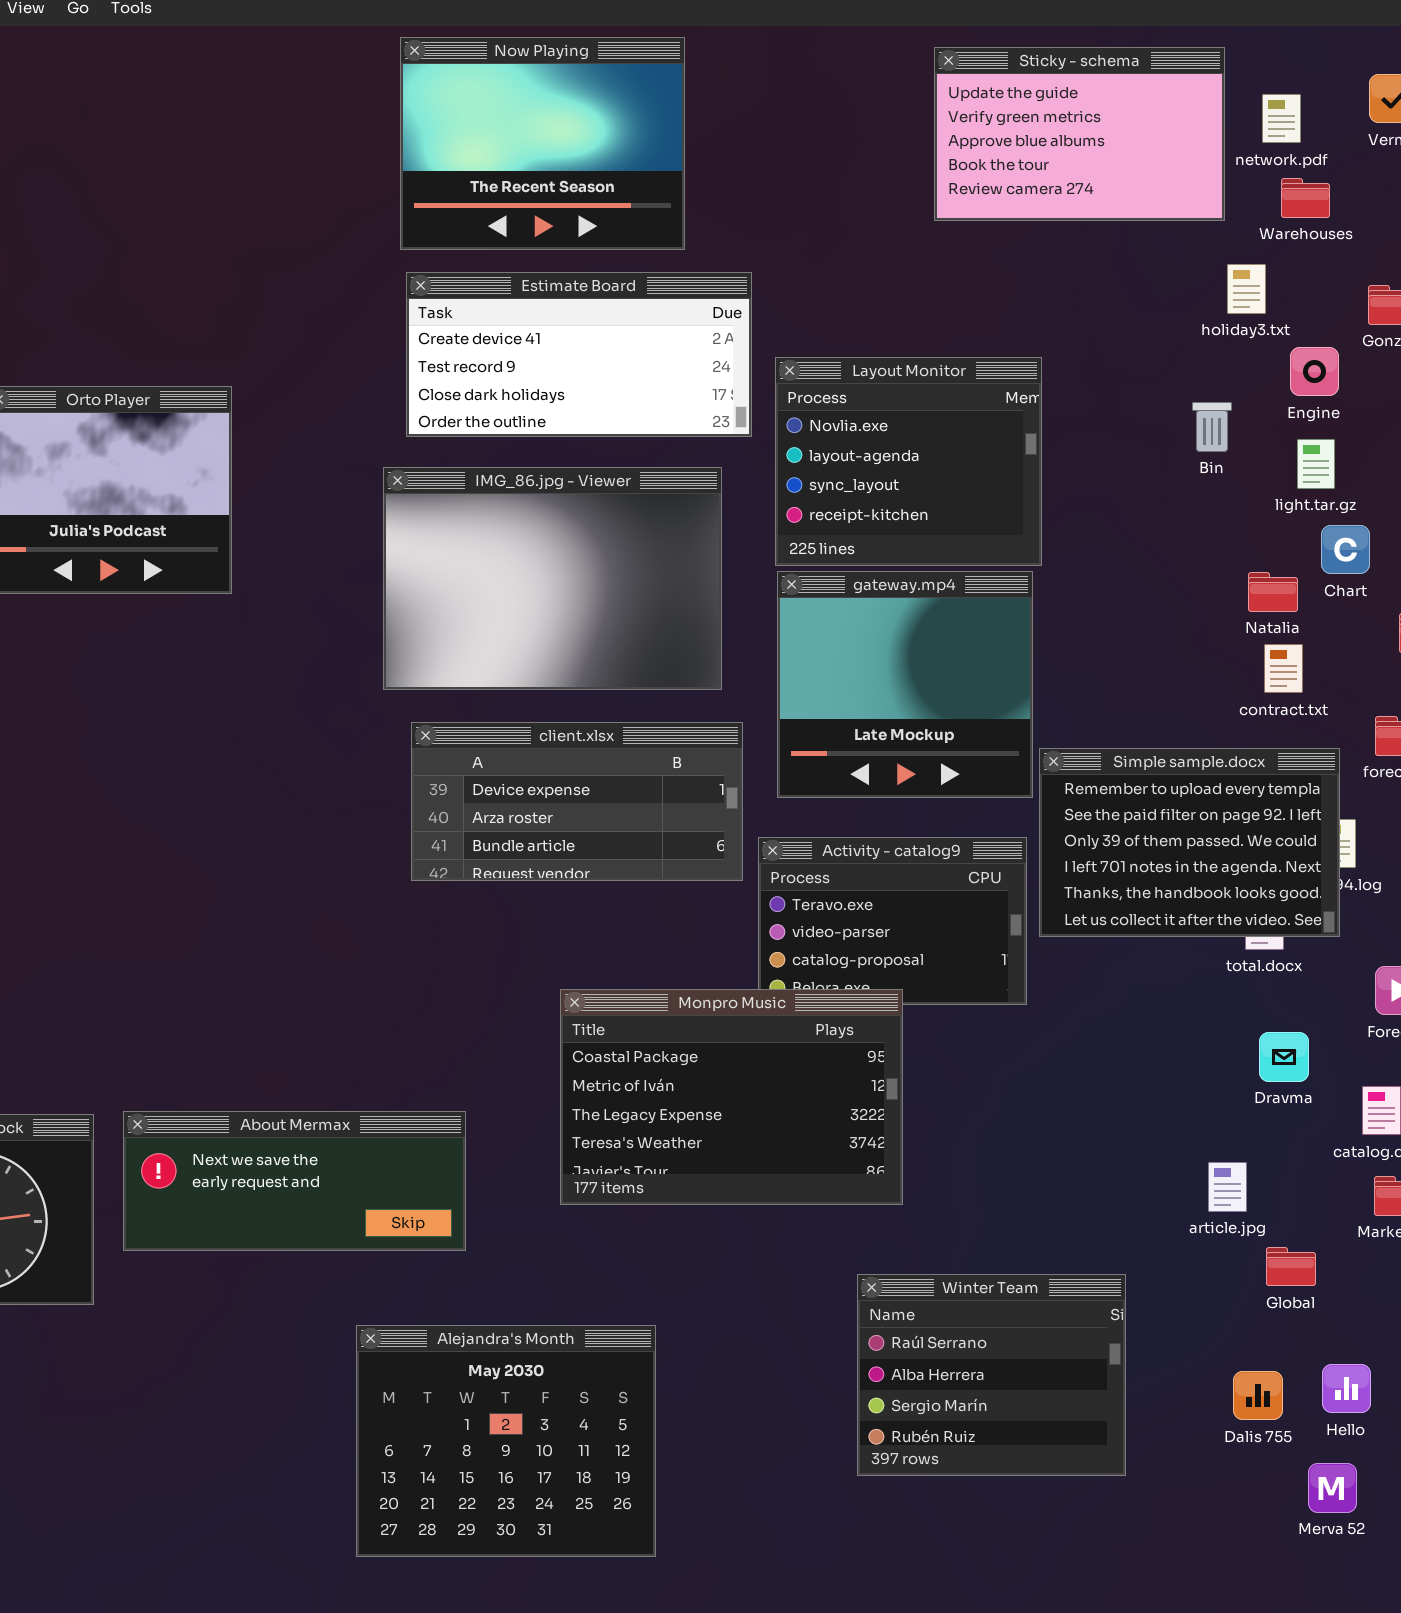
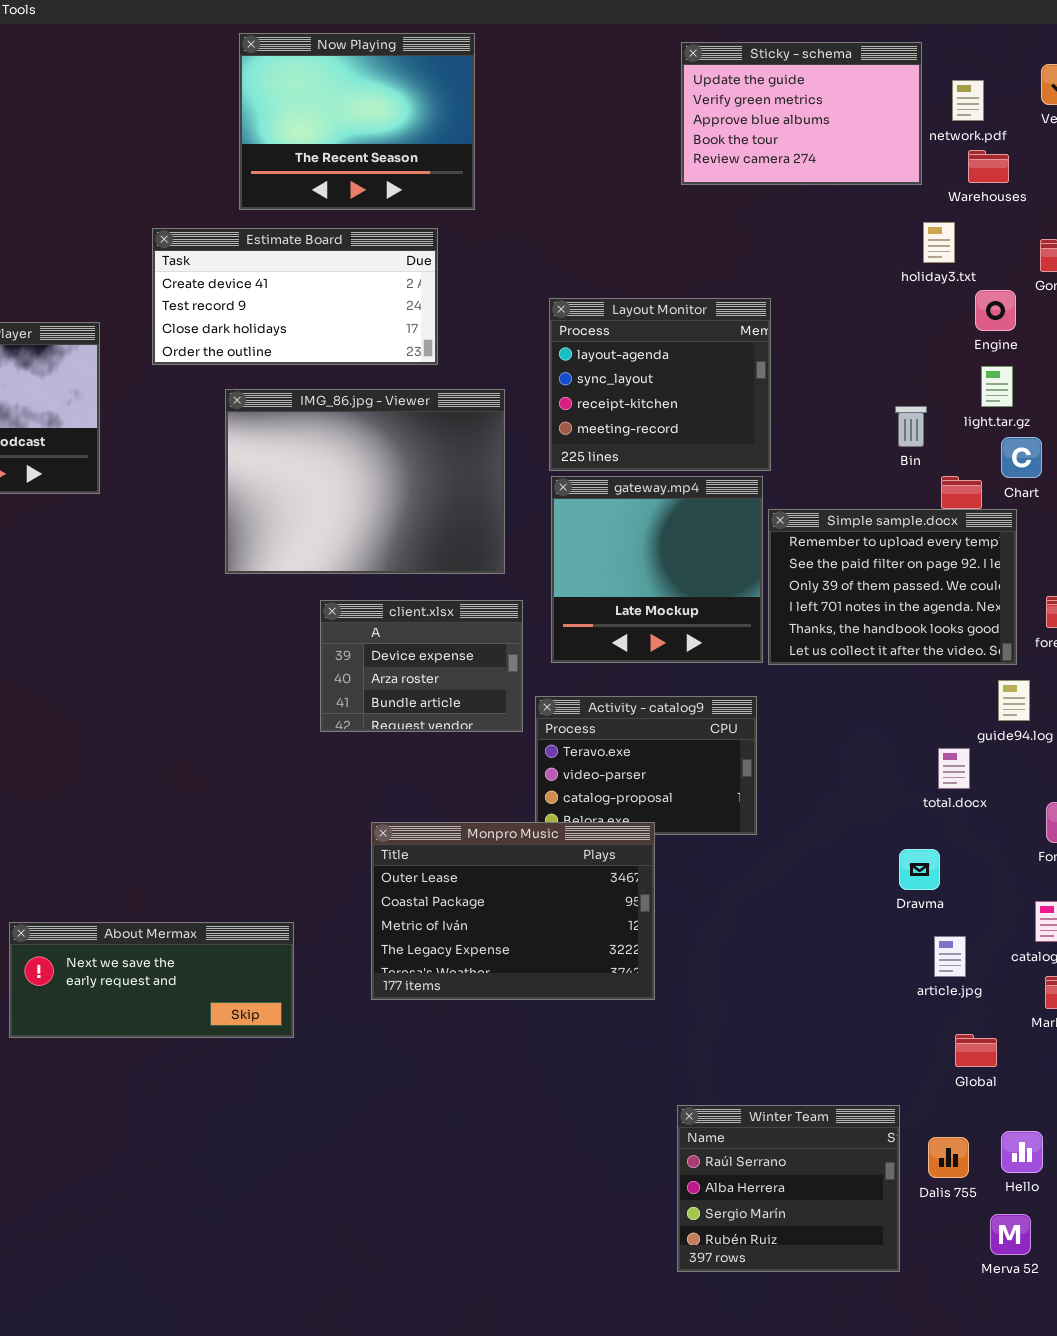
Estimate Board: [406,272,752,437] -> [152,228,438,365], moved
Layout Monitor: [775,357,1042,566] -> [549,298,771,471], scrolled down 1 row
Bin: [1192,402,1232,452] -> [895,406,927,447], moved
client.xlsx: [411,722,743,881] -> [320,600,523,732], resized
Simple sample.docx: [1039,748,1340,937] -> [768,509,1017,665], moved
Monpro Music: [560,989,903,1205] -> [371,822,655,1000], scrolled up 1 row
Dravma: [1259,1032,1309,1082] -> [899,849,940,890], moved
article.jpg: [1208,1162,1247,1212] -> [934,936,966,977], moved
Winter Team: [857,1274,1126,1476] -> [677,1105,900,1272], moved
Alejandra's Month: [356,1325,656,1557] -> none, closed

